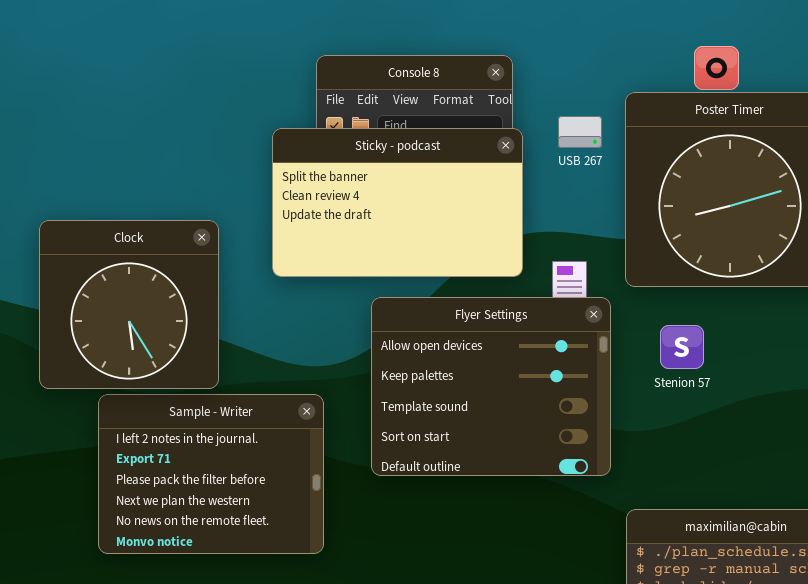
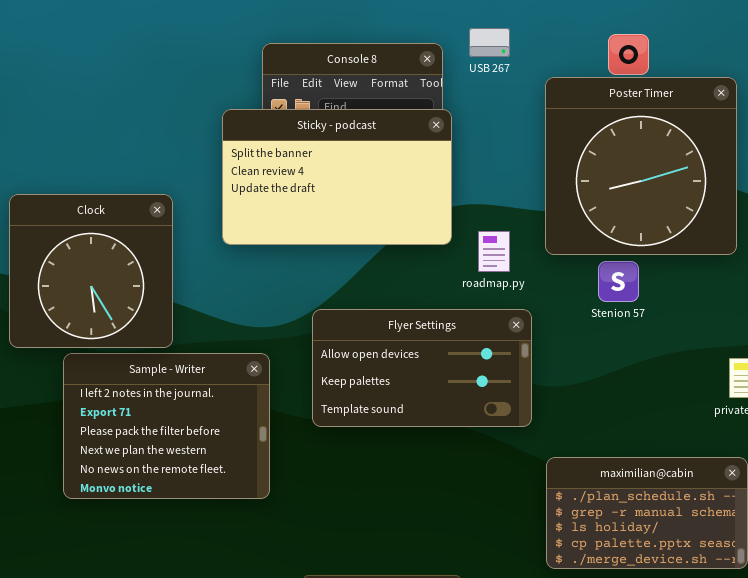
USB 267: [558,116,602,148] -> [469,28,510,57], moved
Flyer Settings: [371,297,611,476] -> [312,309,532,427], resized
Stenion 57: [660,325,704,369] -> [598,261,639,302], moved

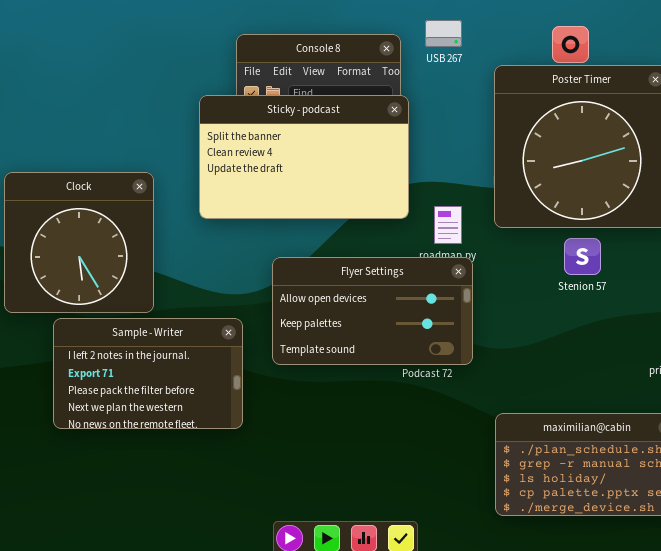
Stenion 57: [598,261,639,302] -> [564,238,601,275], moved
Flyer Settings: [312,309,532,427] -> [272,257,473,365], moved
Sample - Writer: [63,353,270,499] -> [53,318,243,429], resized

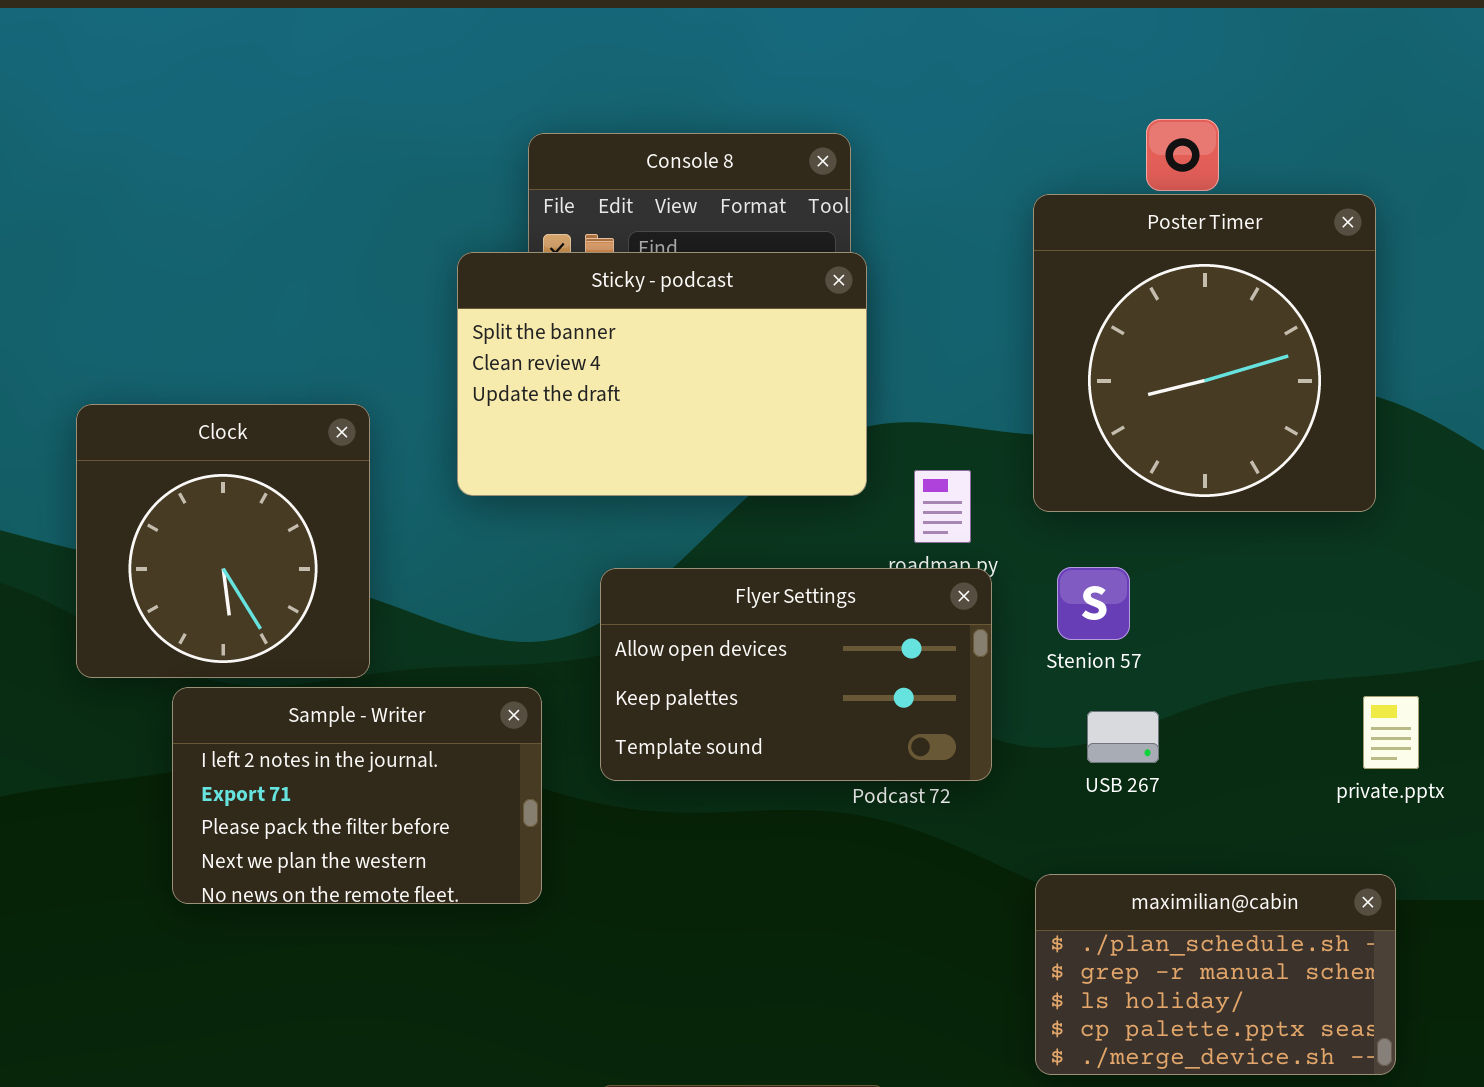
USB 267: [425,20,462,47] -> [1087,711,1159,763], moved
Stenion 57: [564,238,601,275] -> [1057,567,1130,640], moved

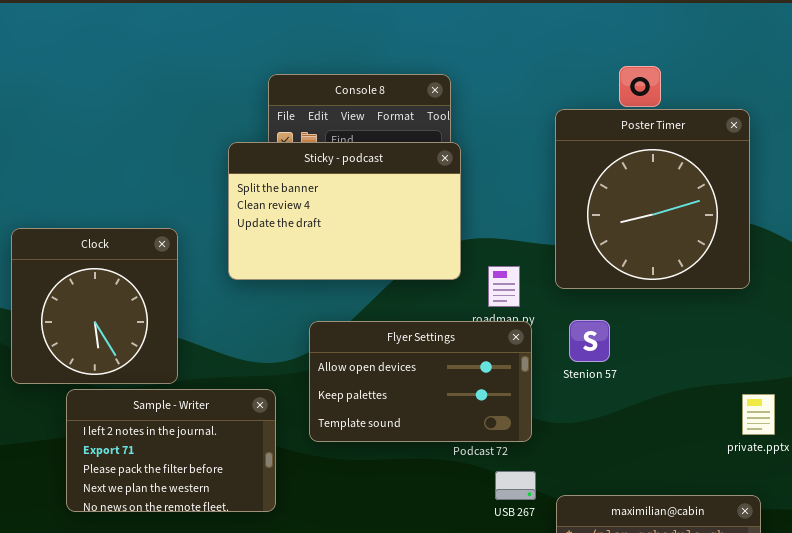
USB 267: [1087,711,1159,763] -> [495,471,536,500], moved

